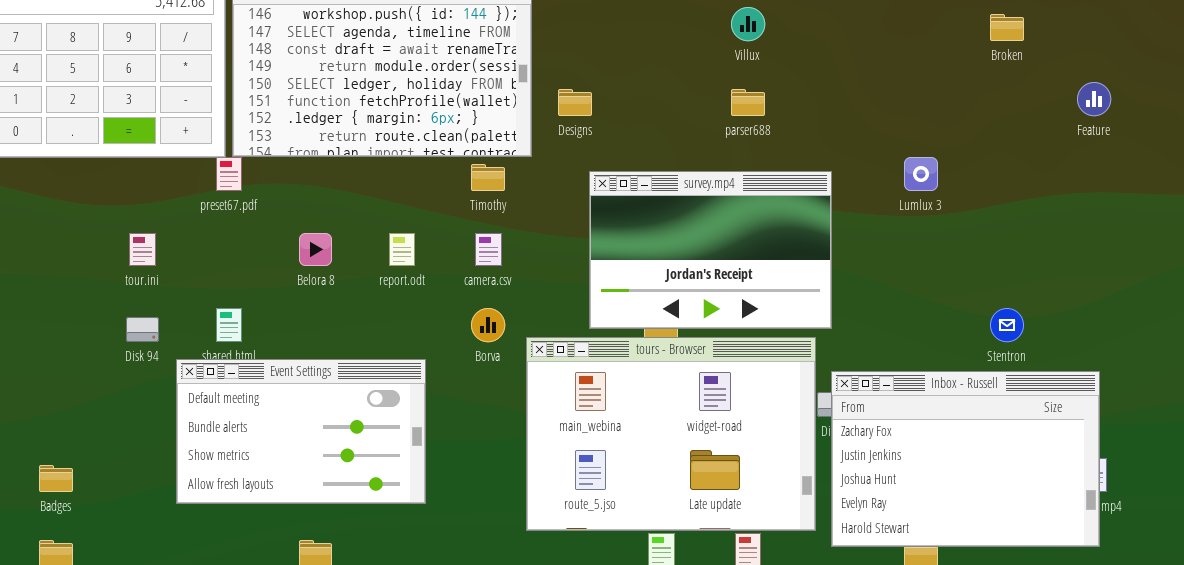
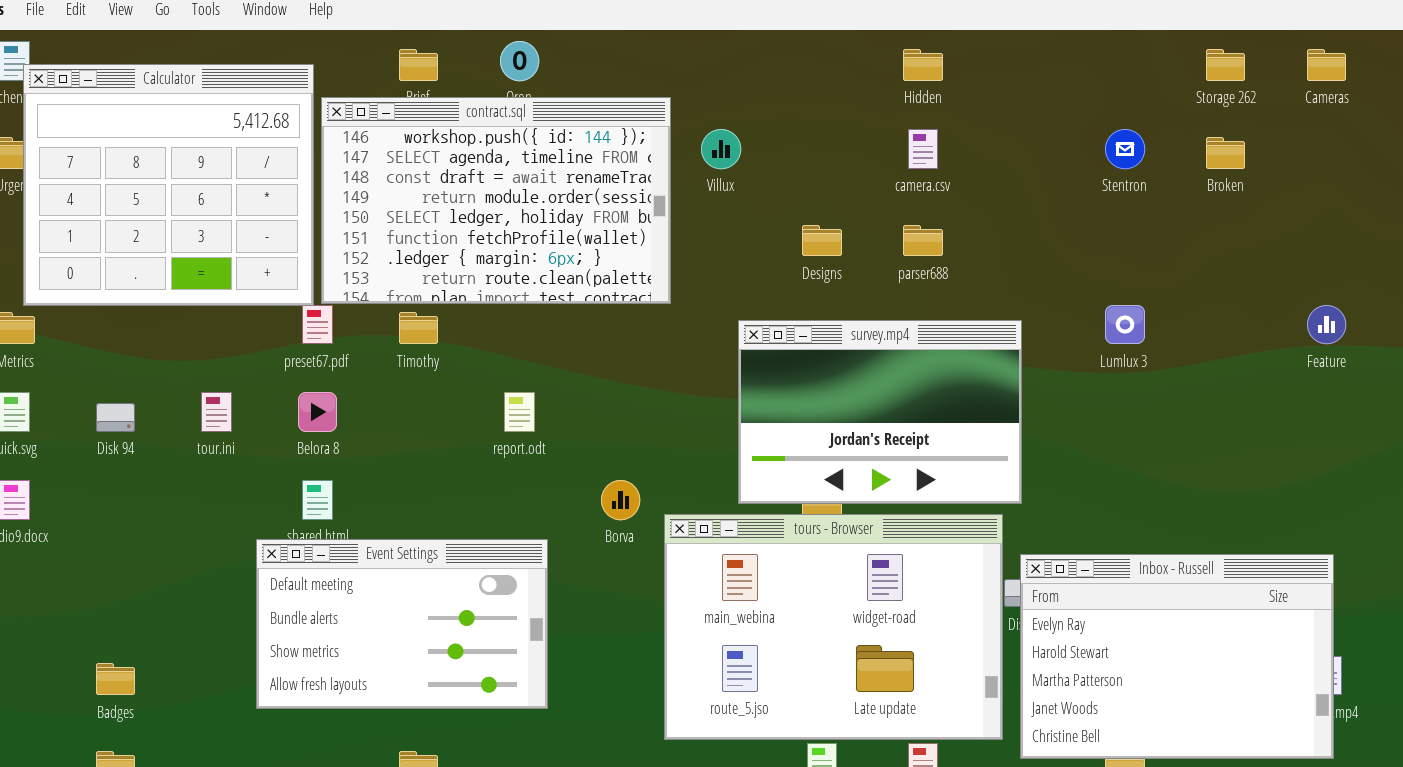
Villux: [731,7,765,41] -> [701,129,741,169], moved
Feature: [1077,82,1111,116] -> [1307,305,1346,344], moved
Designs: [558,89,592,116] -> [802,225,842,256], moved
Timothy: [471,164,505,191] -> [399,312,438,344], moved
Belora 8: [299,233,332,266] -> [298,392,337,432], moved
camera.csv: [475,233,502,266] -> [908,129,938,169], moved
Stentron: [990,308,1024,342] -> [1105,129,1145,169], moved
Disk 94: [126,317,159,342] -> [96,403,135,432], moved
Inbox - Russell: [831,371,1100,547] -> [1020,554,1334,759], scrolled down 3 rows

